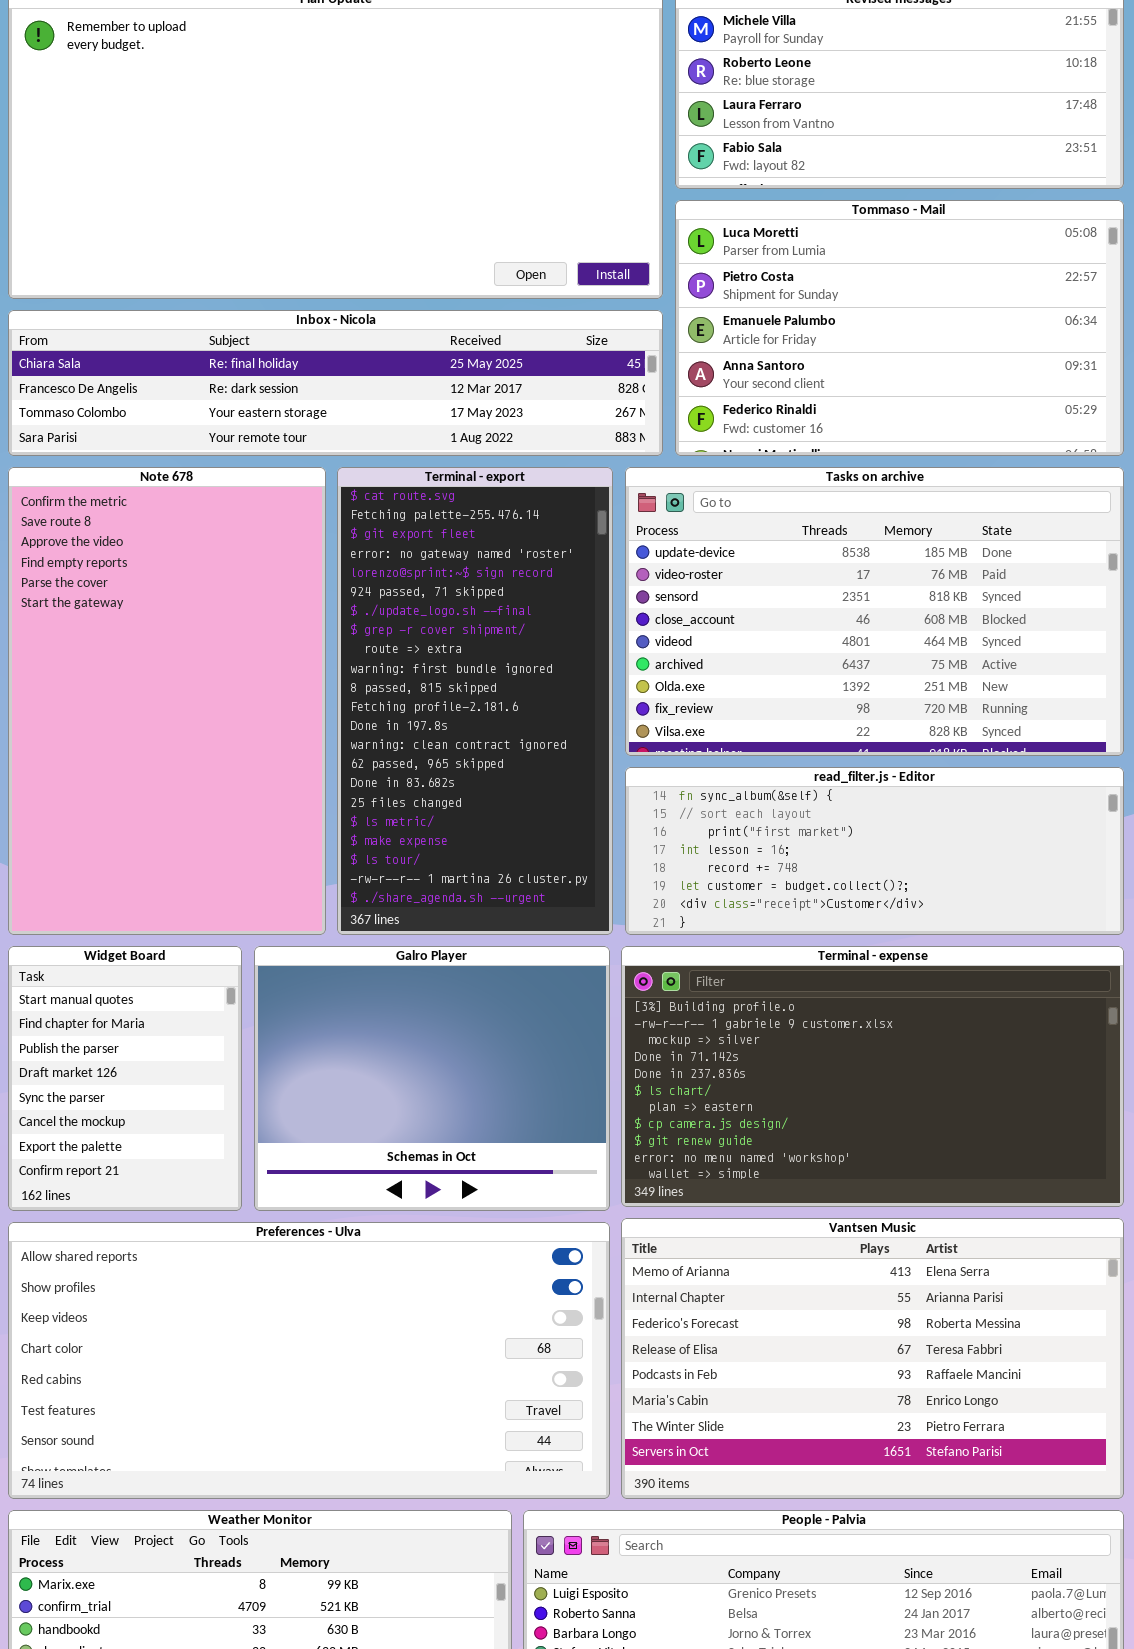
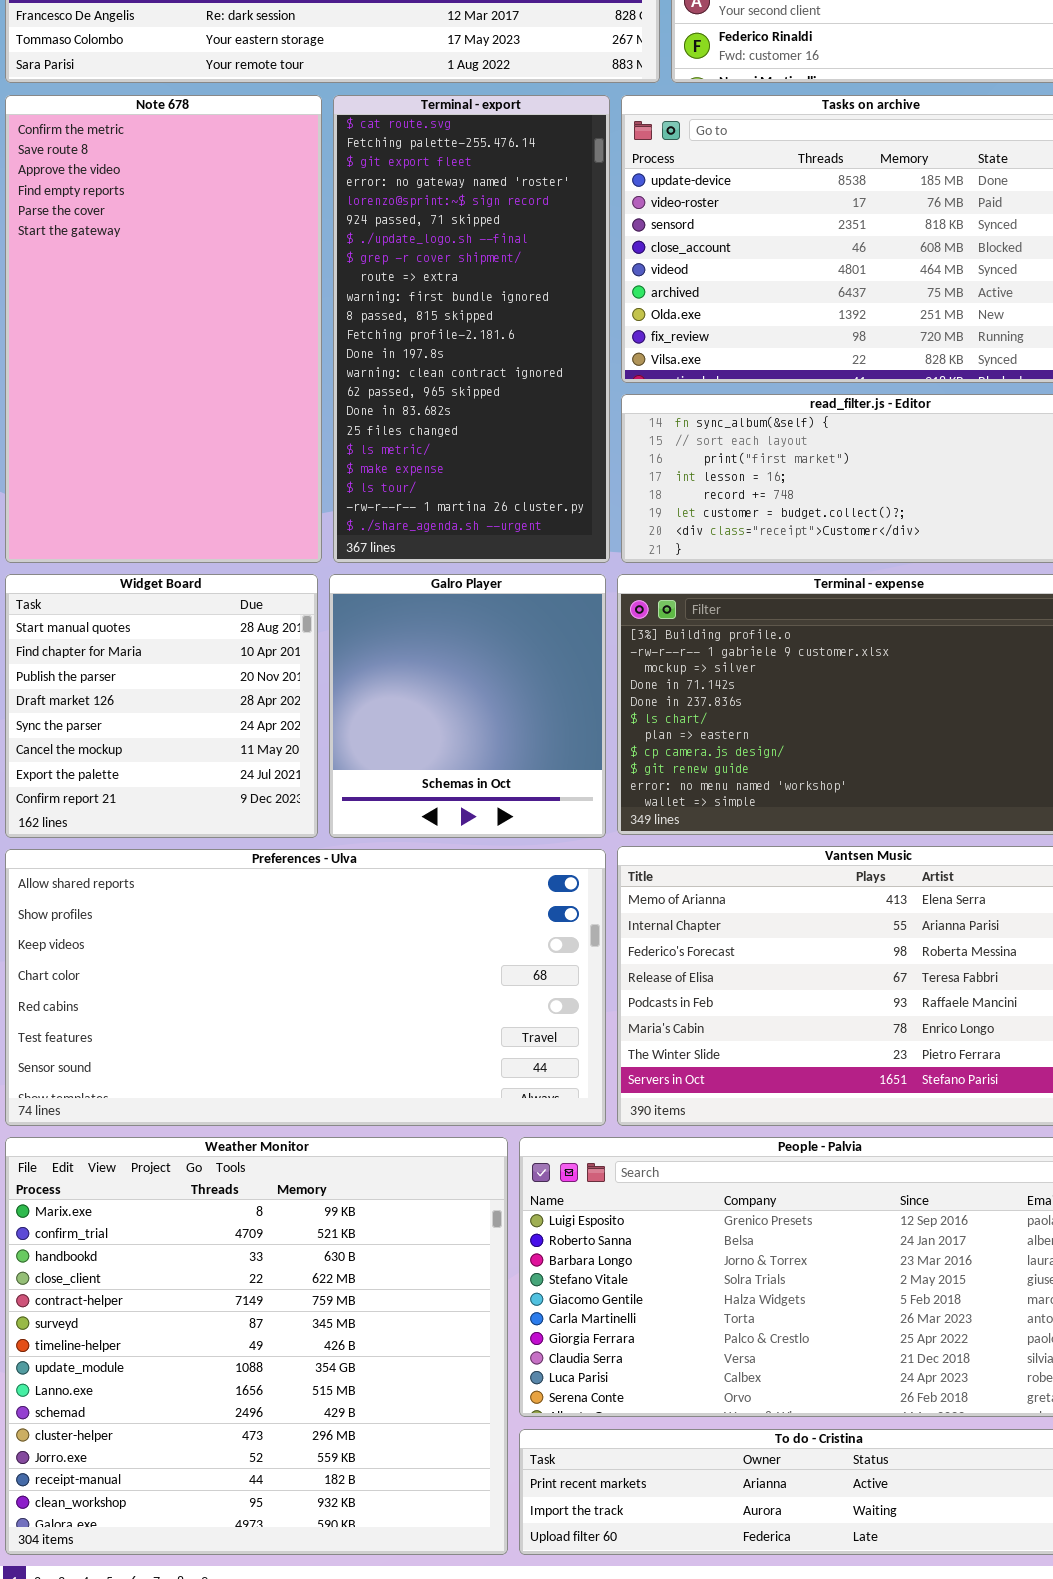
Widget Board: [8,946,242,1211] -> [5,574,318,838], resized
Galro Player: [254,946,610,1211] -> [329,574,606,838], resized

